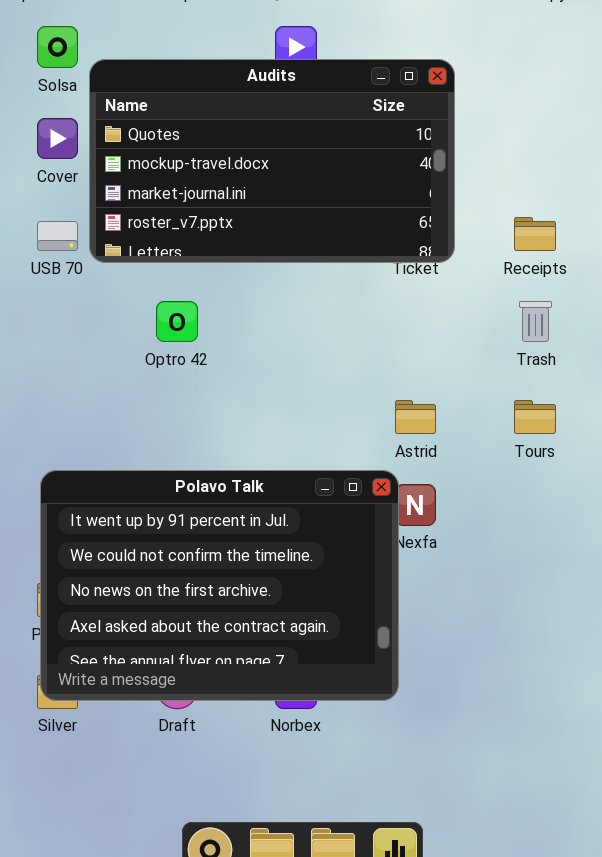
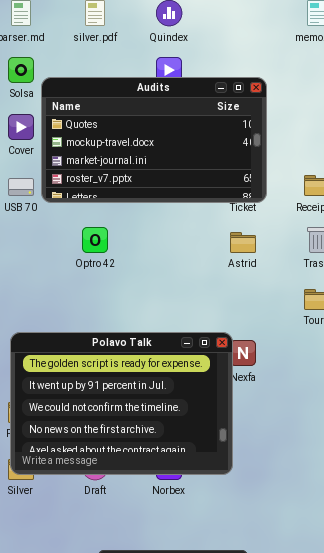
Astrid: [395,400,436,434] -> [230,232,256,253], moved
Polavo Talk: [40,470,399,701] -> [10,332,233,475], scrolled up 1 row

